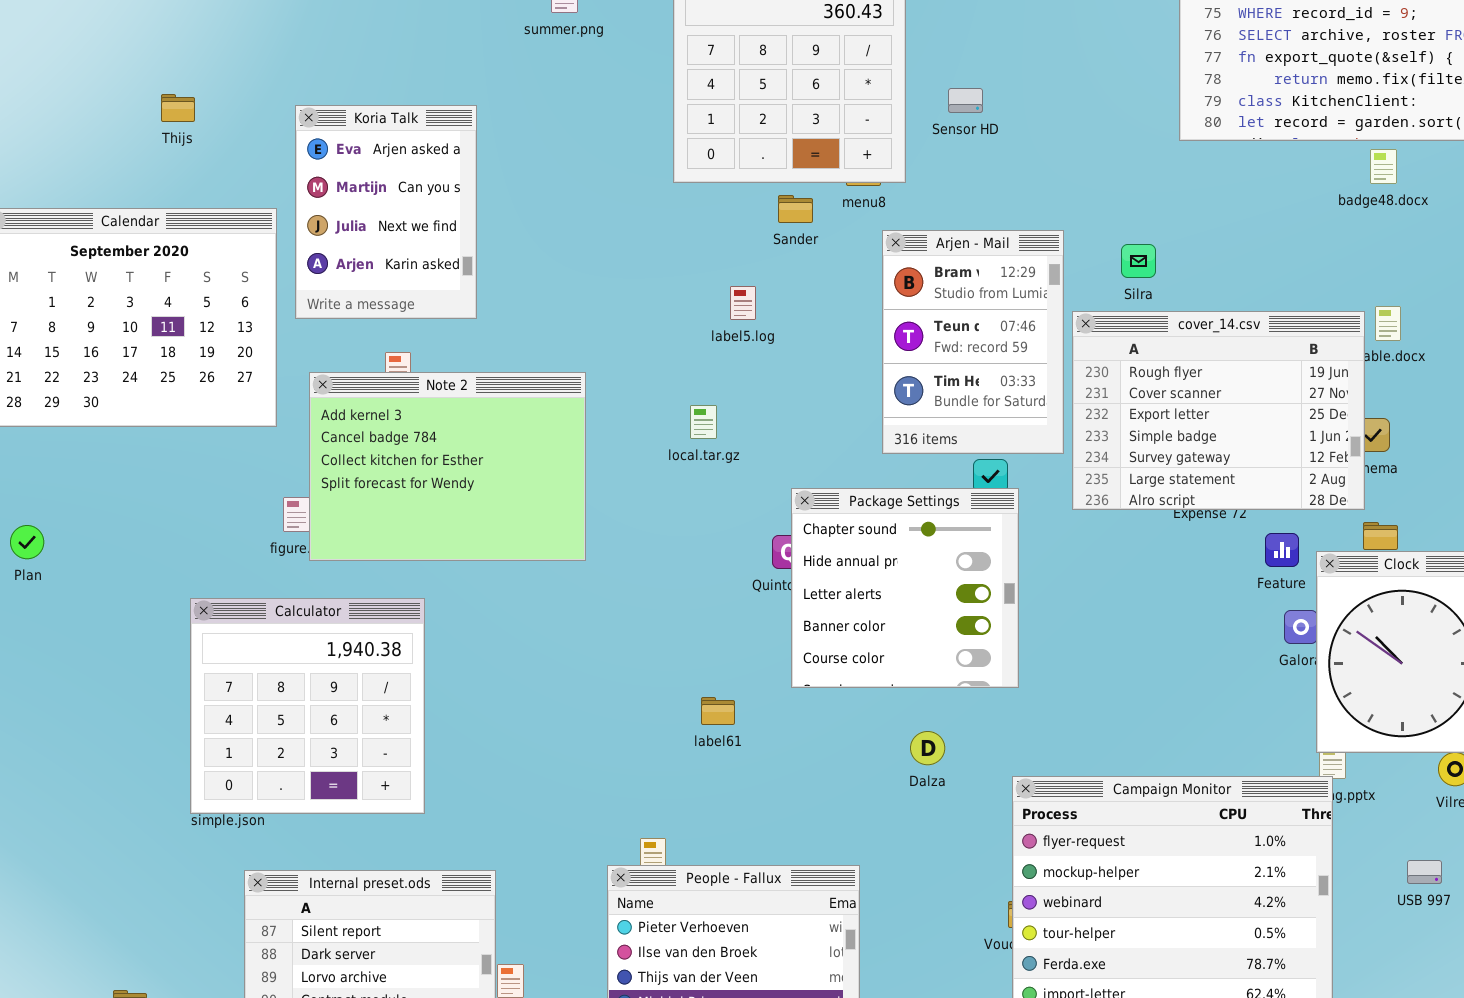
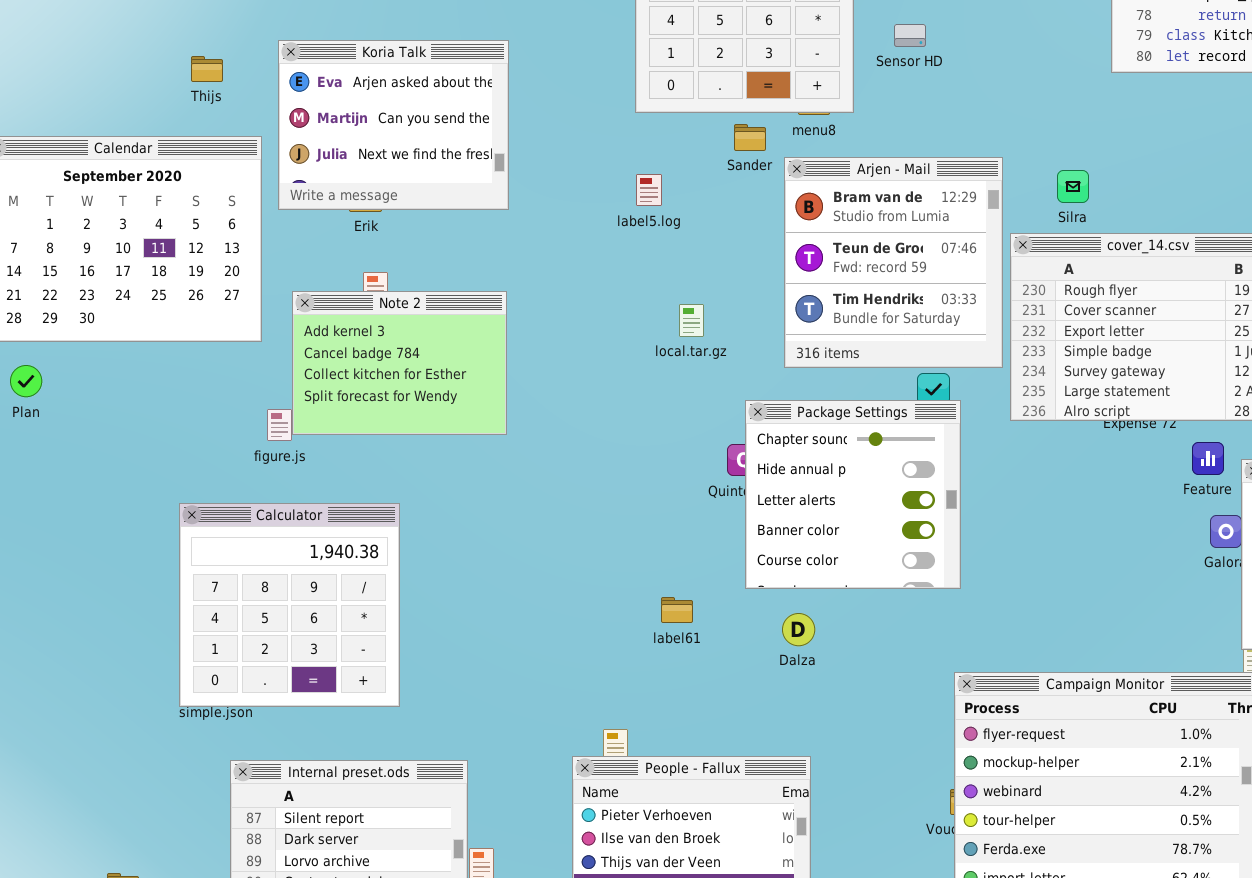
Thijs: [161,94,195,122] -> [191,56,223,82], moved
Koria Talk: [295,105,477,319] -> [278,40,509,210], resized
Arjen - Mail: [882,230,1064,454] -> [784,157,1003,368], resized
label5.log: [730,286,756,320] -> [636,174,662,206], moved
Note 2: [309,372,586,561] -> [292,291,507,435], resized
local.tar.gz: [690,405,717,439] -> [679,304,704,337], moved
Plan: [10,525,44,559] -> [10,365,42,397], moved
Dalza: [910,731,945,765] -> [782,613,815,646], moved

